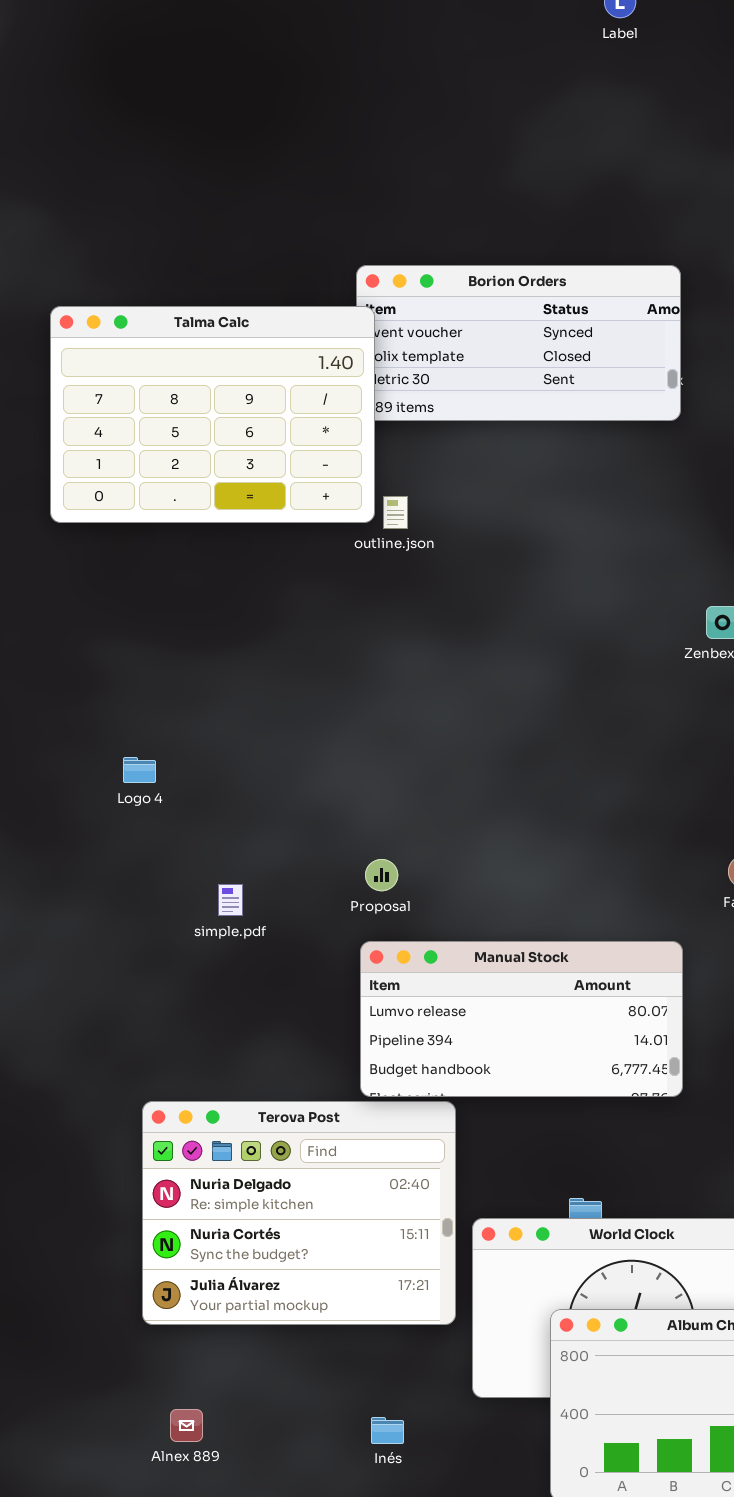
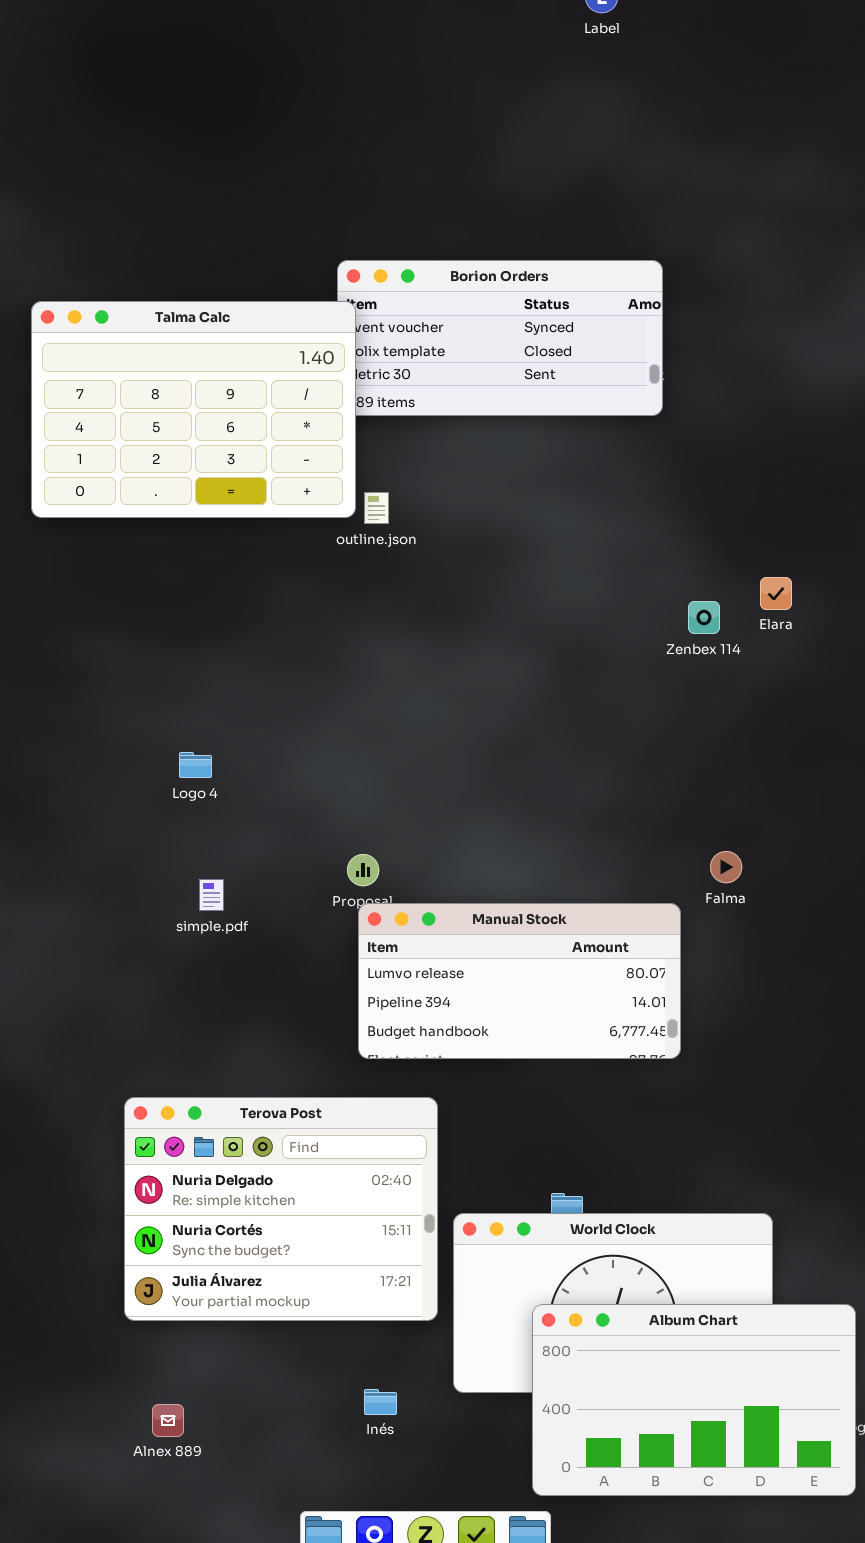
Logo 4: [123,757,156,783] -> [179,752,212,778], moved
Manual Stock: [360,941,683,1097] -> [358,903,681,1059], moved
Inés: [371,1417,404,1444] -> [364,1389,397,1415], moved

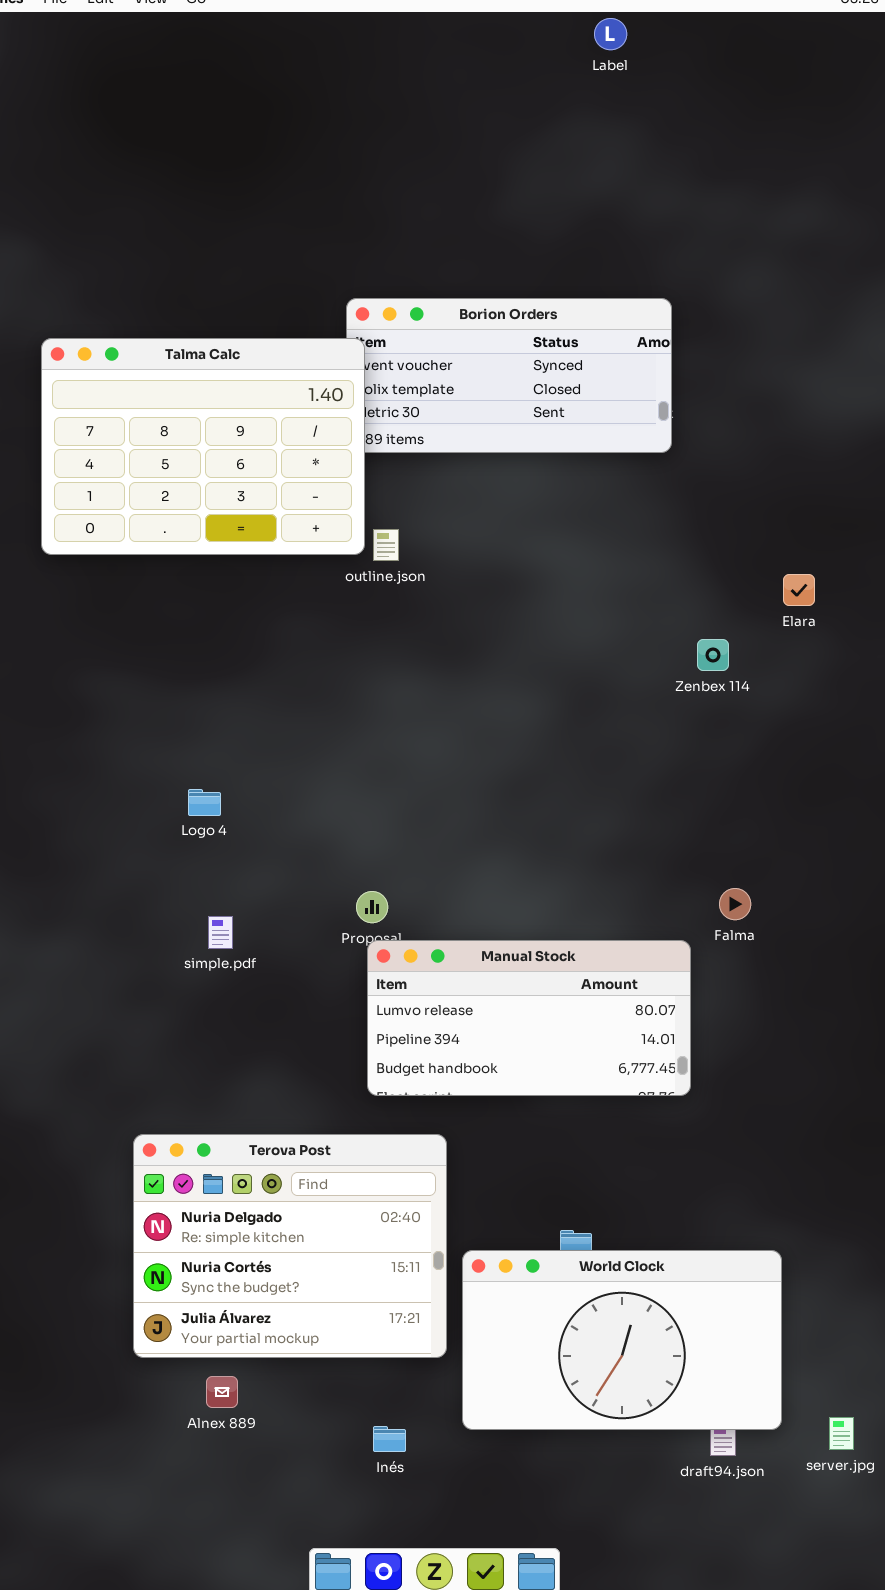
Elara: [760,577,792,610] -> [783,574,815,606], moved
Album Chart: [532,1304,856,1496] -> none, closed
Alnex 889: [152,1404,184,1437] -> [206,1376,238,1408], moved

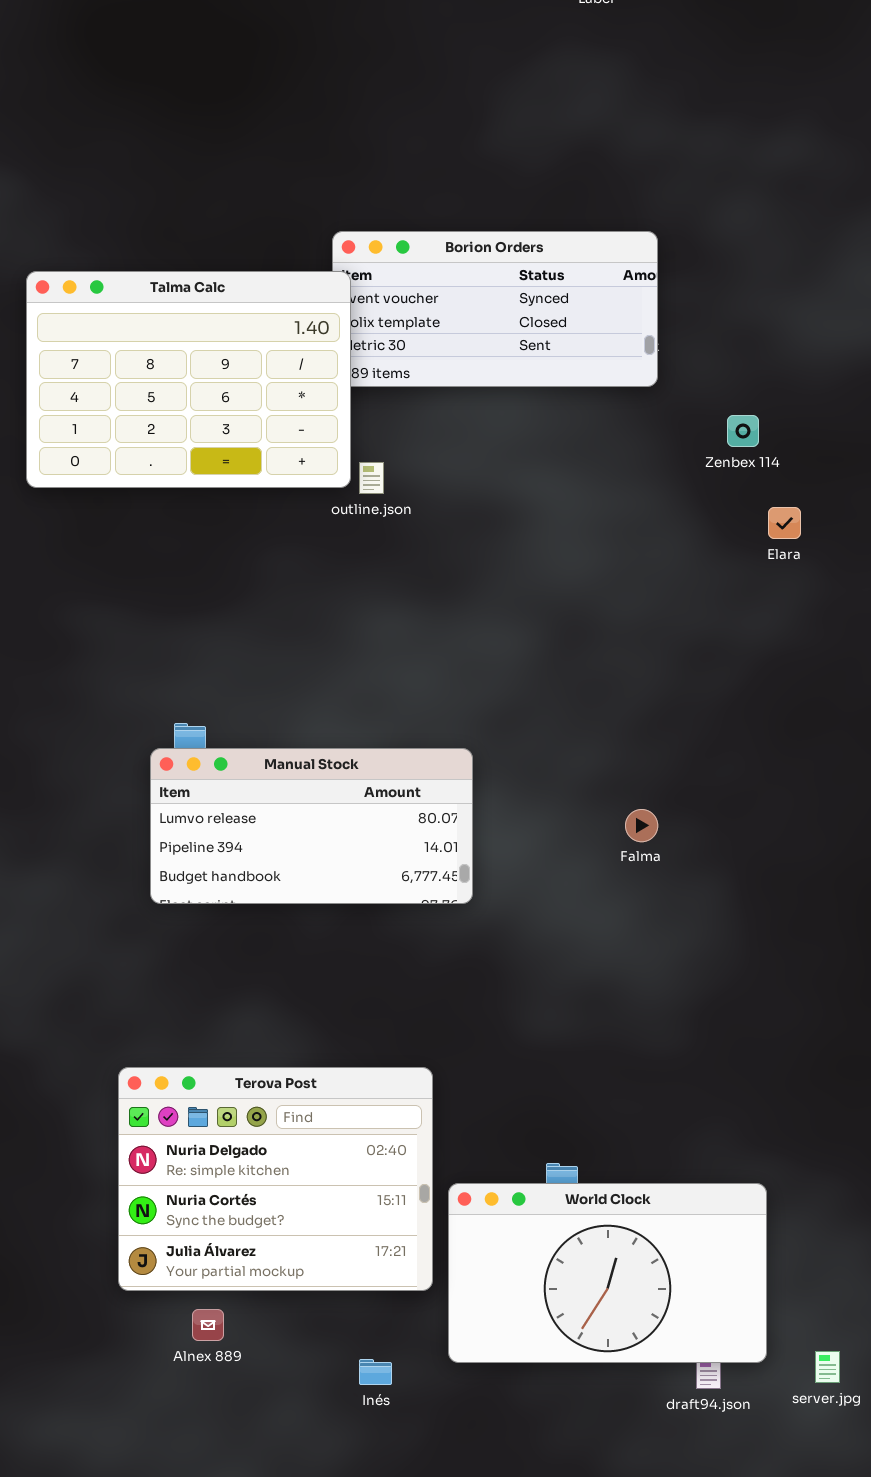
Zenbex 114: [697,639,729,671] -> [727,415,759,447], moved
Falma: [719,888,751,920] -> [625,809,658,842], moved
Manual Stock: [367,940,691,1096] -> [150,748,473,904], moved

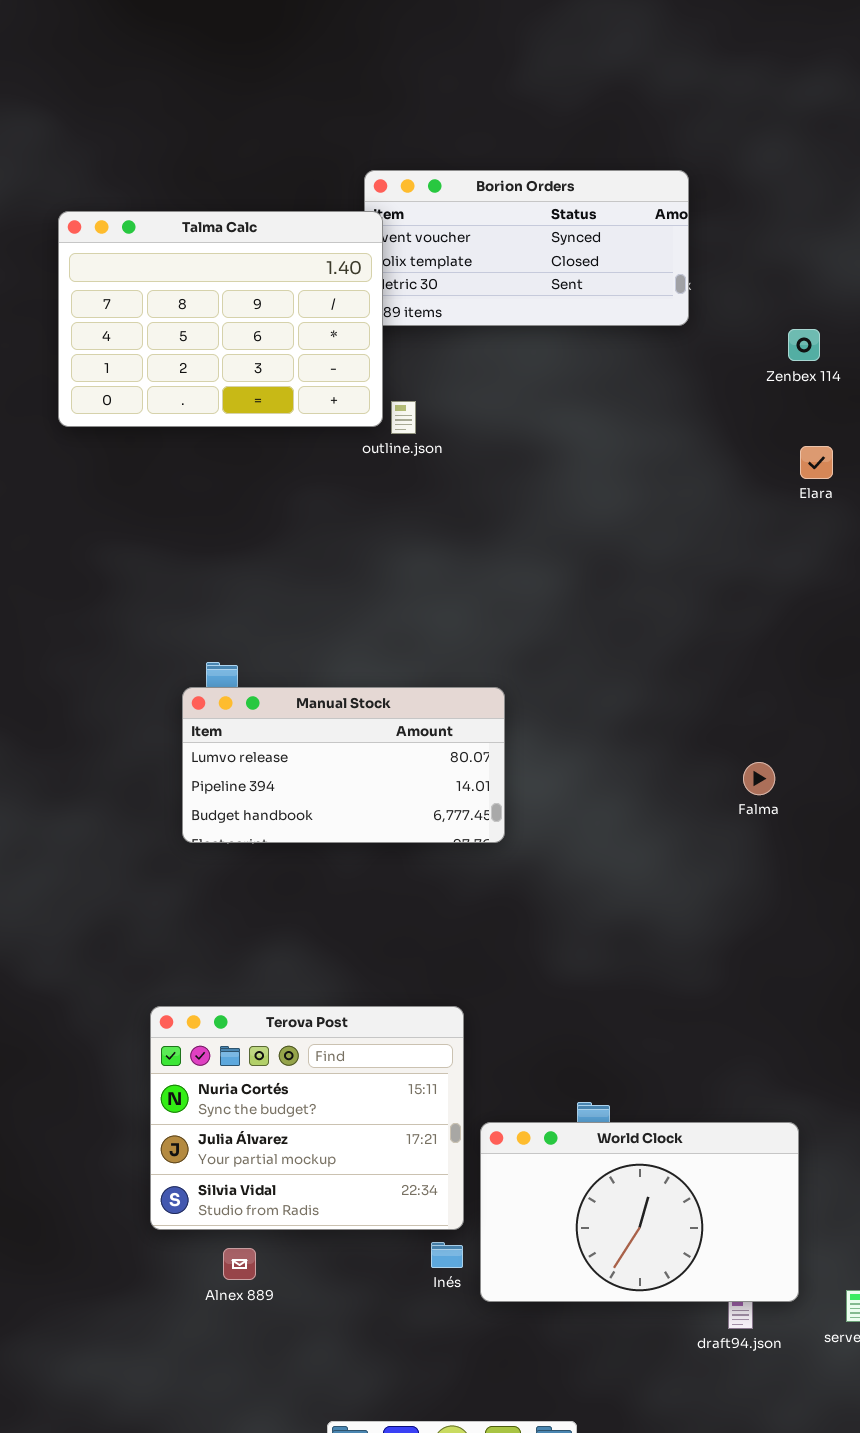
Zenbex 114: [727,415,759,447] -> [788,329,820,361], moved
Falma: [625,809,658,842] -> [743,762,775,795], moved
Terova Post: [118,1067,433,1291] -> [150,1006,464,1230], scrolled down 1 row
Inés: [359,1359,392,1385] -> [431,1242,463,1268], moved

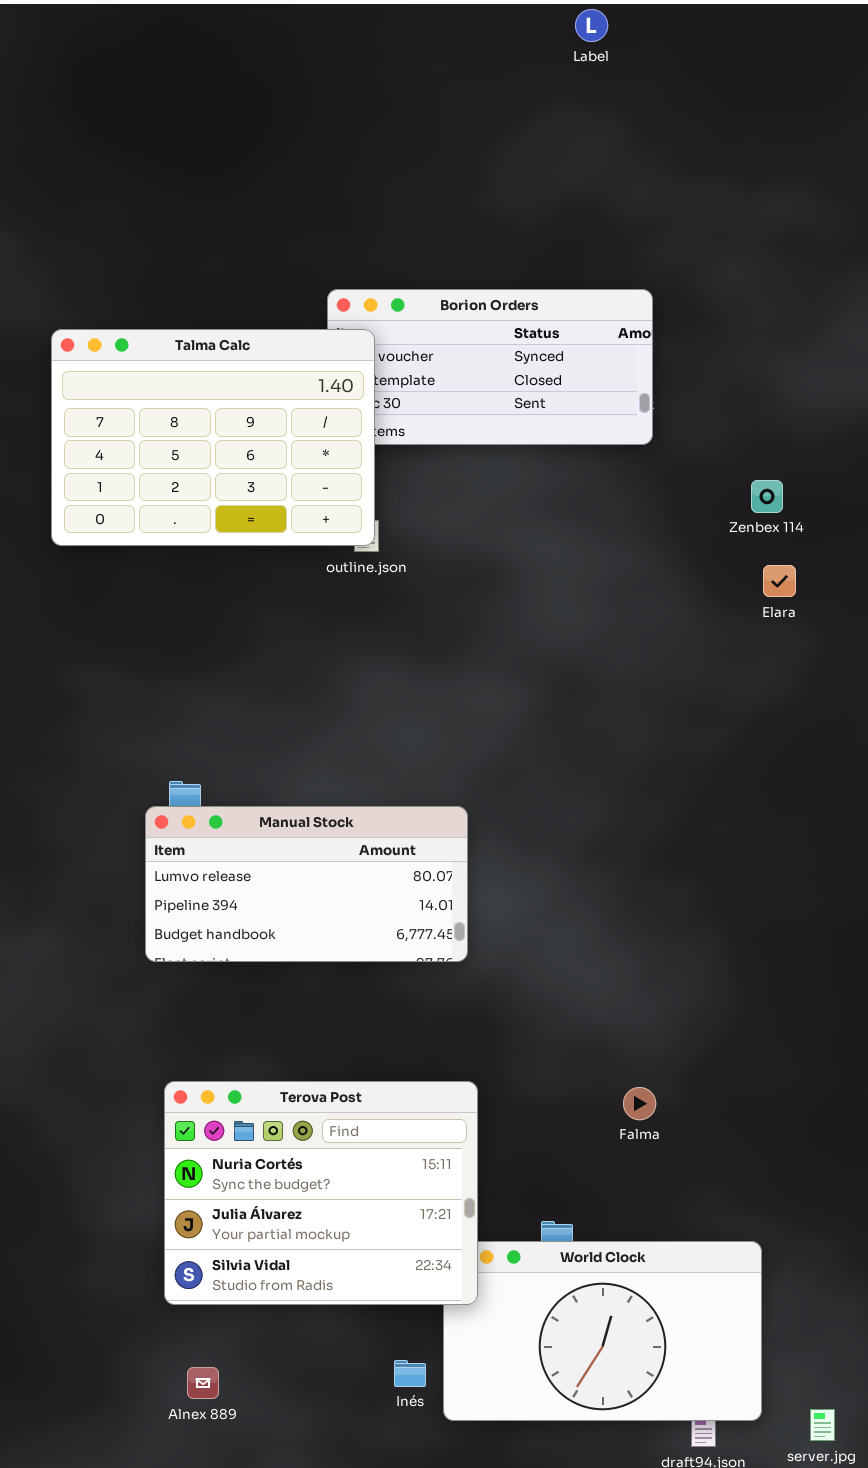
Talma Calc: [58,211,383,427] -> [51,329,375,546], moved
Zenbex 114: [788,329,820,361] -> [751,480,783,513], moved
Falma: [743,762,775,795] -> [623,1087,656,1120], moved
Terova Post: [150,1006,464,1230] -> [164,1081,478,1305], moved

